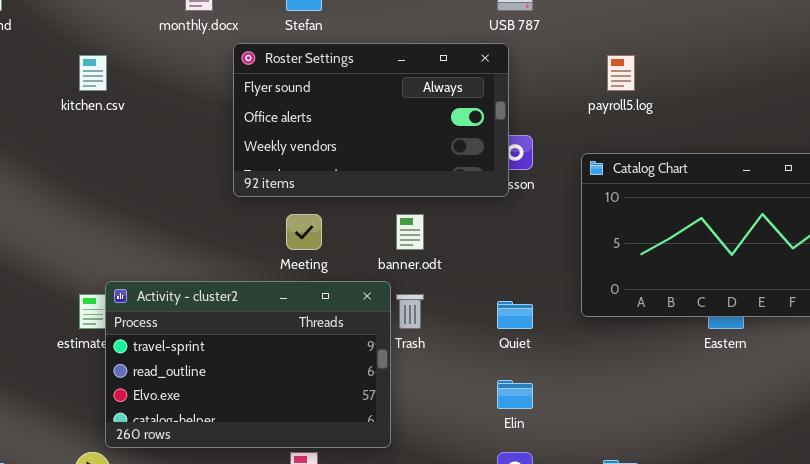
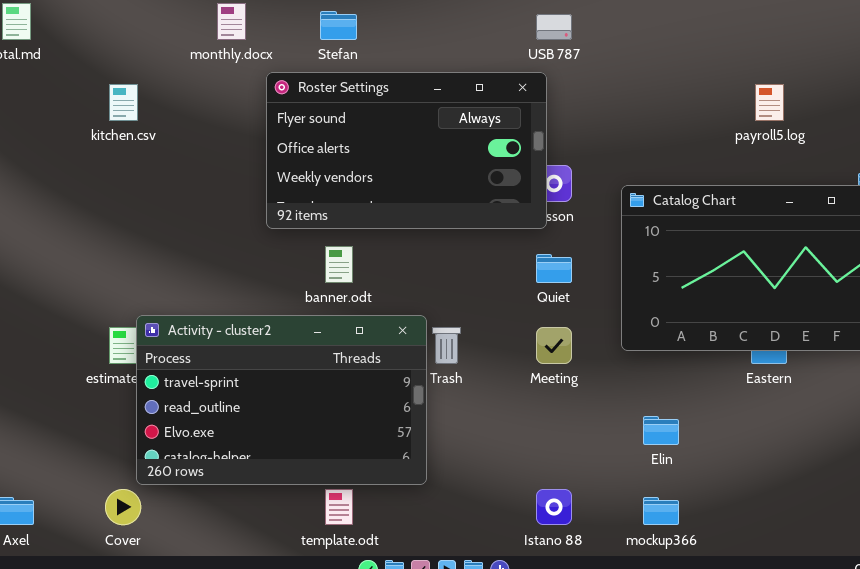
payroll5.log: [607,55,635,91] -> [755,84,784,121], moved
Meeting: [286,214,322,250] -> [536,327,572,364], moved
banner.odt: [396,214,424,250] -> [325,246,353,283], moved
Quiet: [497,301,533,329] -> [536,254,572,283], moved
Elin: [497,380,533,409] -> [643,416,679,445], moved

